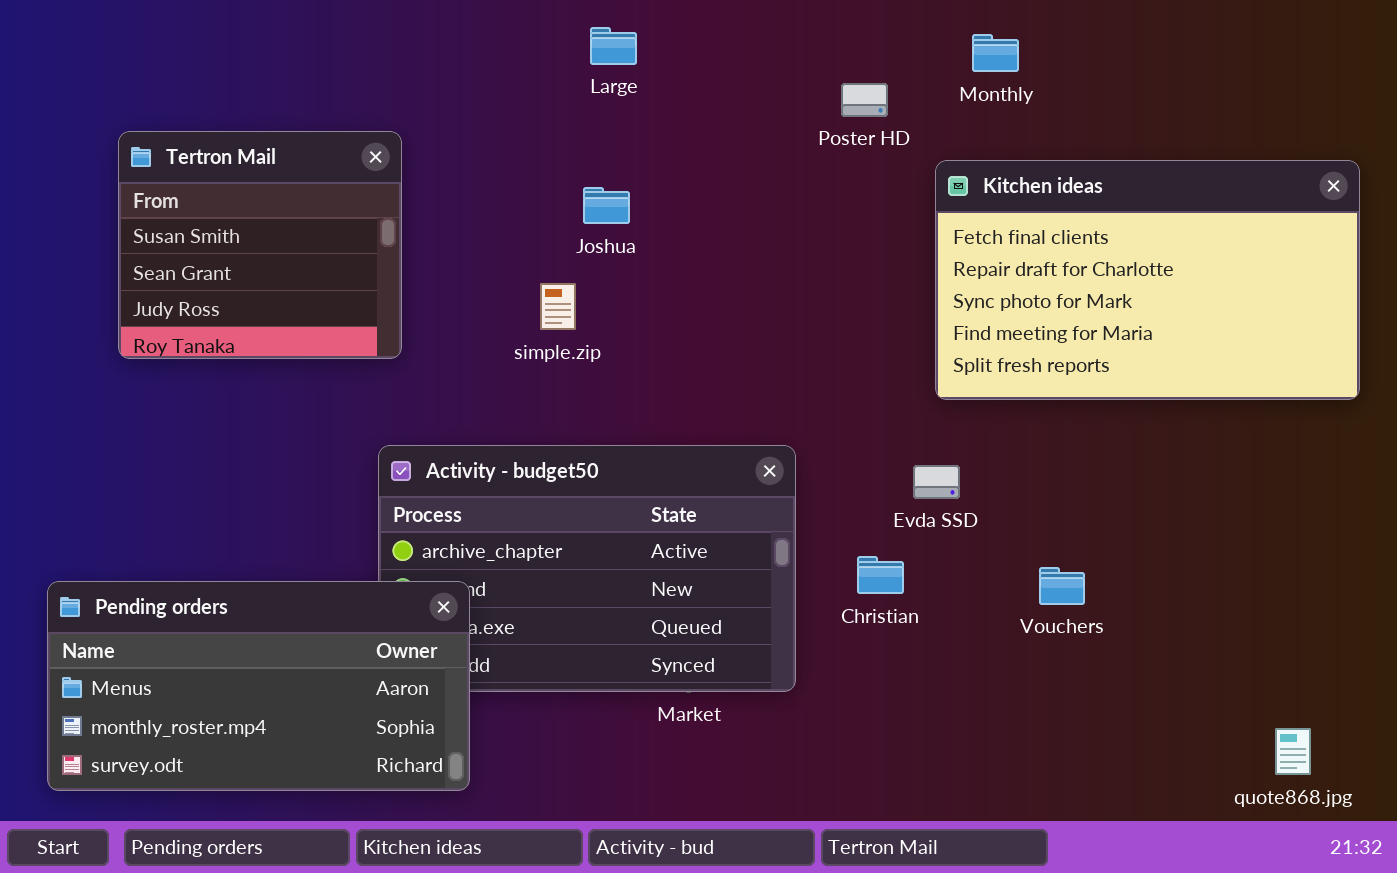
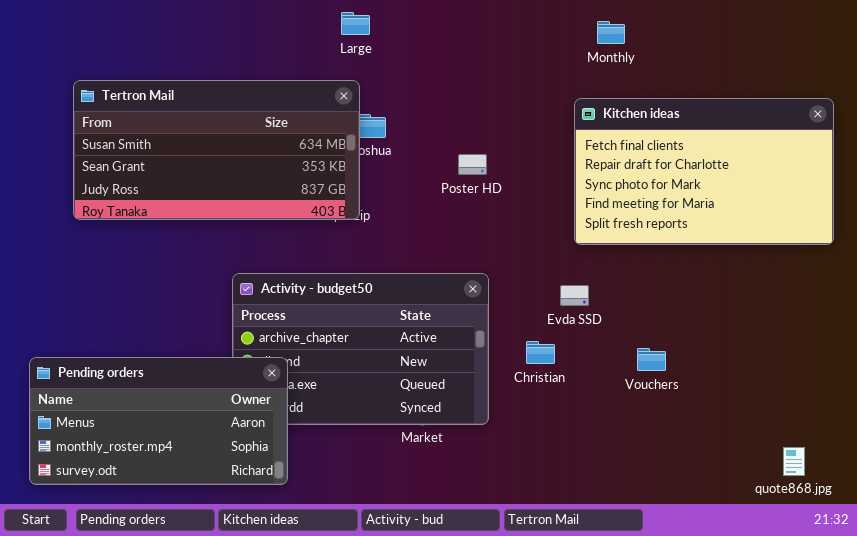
Large: [590,27,637,65] -> [341,12,370,35], moved
Poster HD: [841,83,888,117] -> [458,154,487,175], moved
Tertron Mail: [118,131,402,359] -> [73,80,360,220], resized

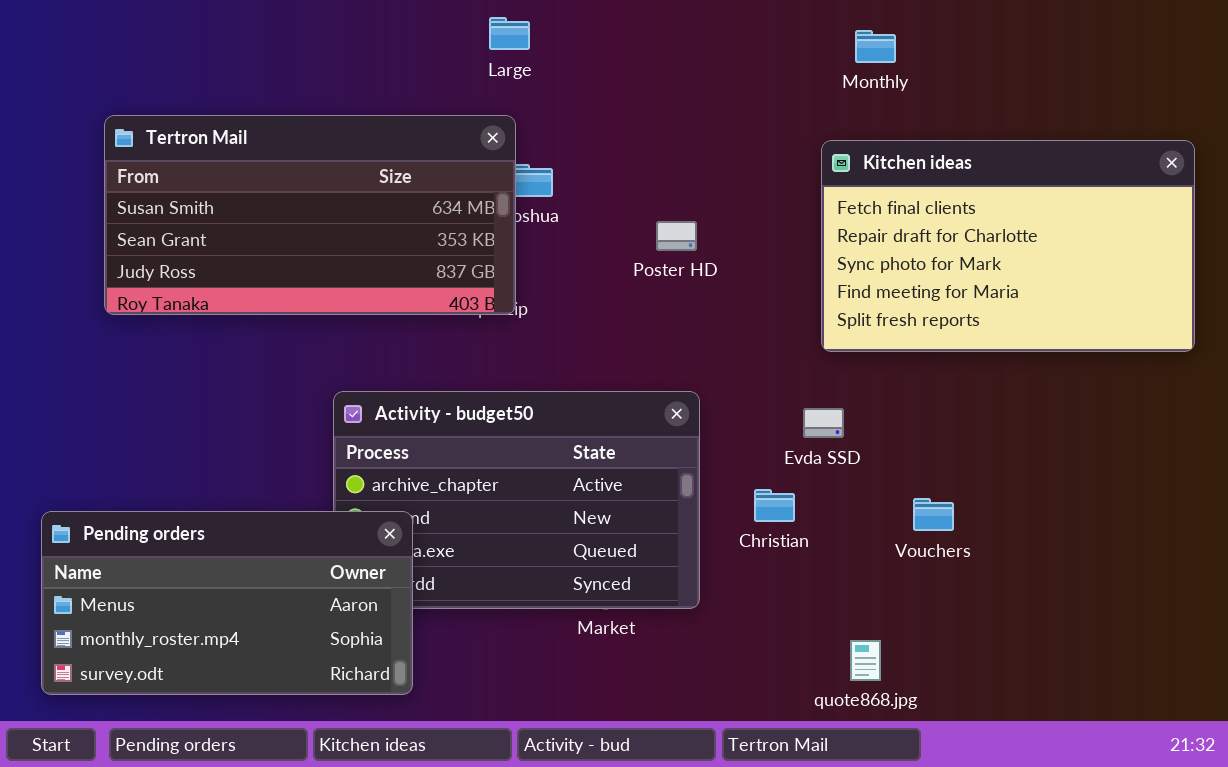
quote868.jpg: [783,447,805,476] -> [850,640,881,681], moved

